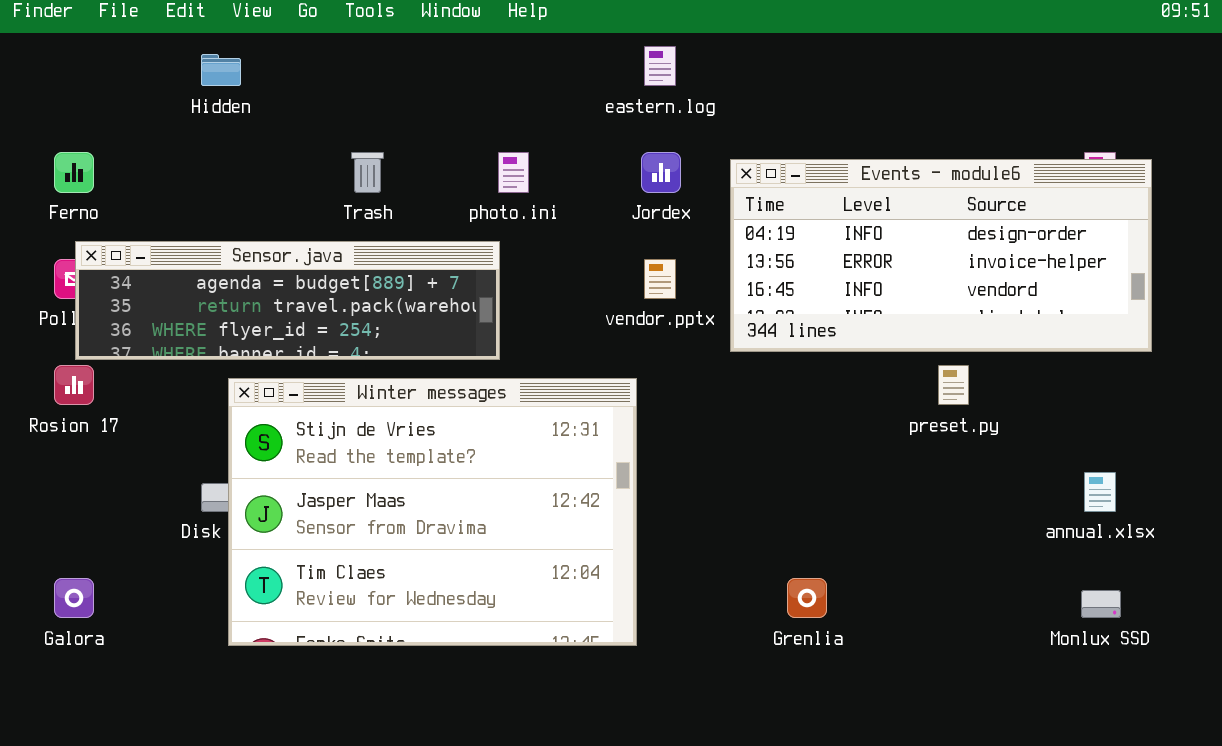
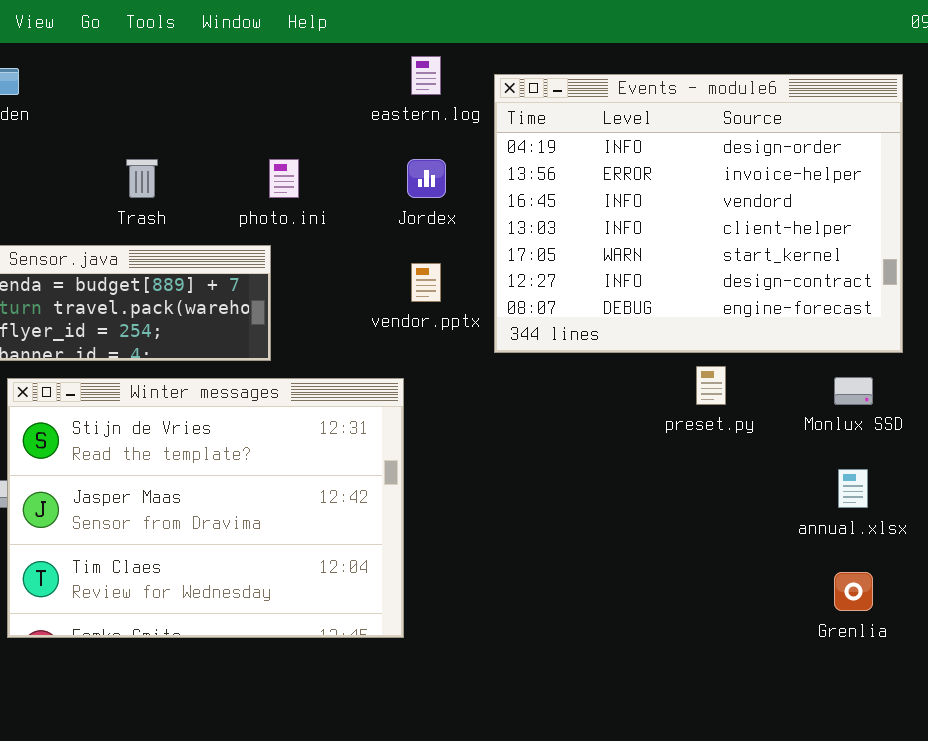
Events - module6: [730,159,1152,352] -> [494,74,903,353], resized
Grenlia: [787,578,827,618] -> [834,572,873,611], moved
Monlux SSD: [1081,590,1121,618] -> [834,377,873,405], moved

